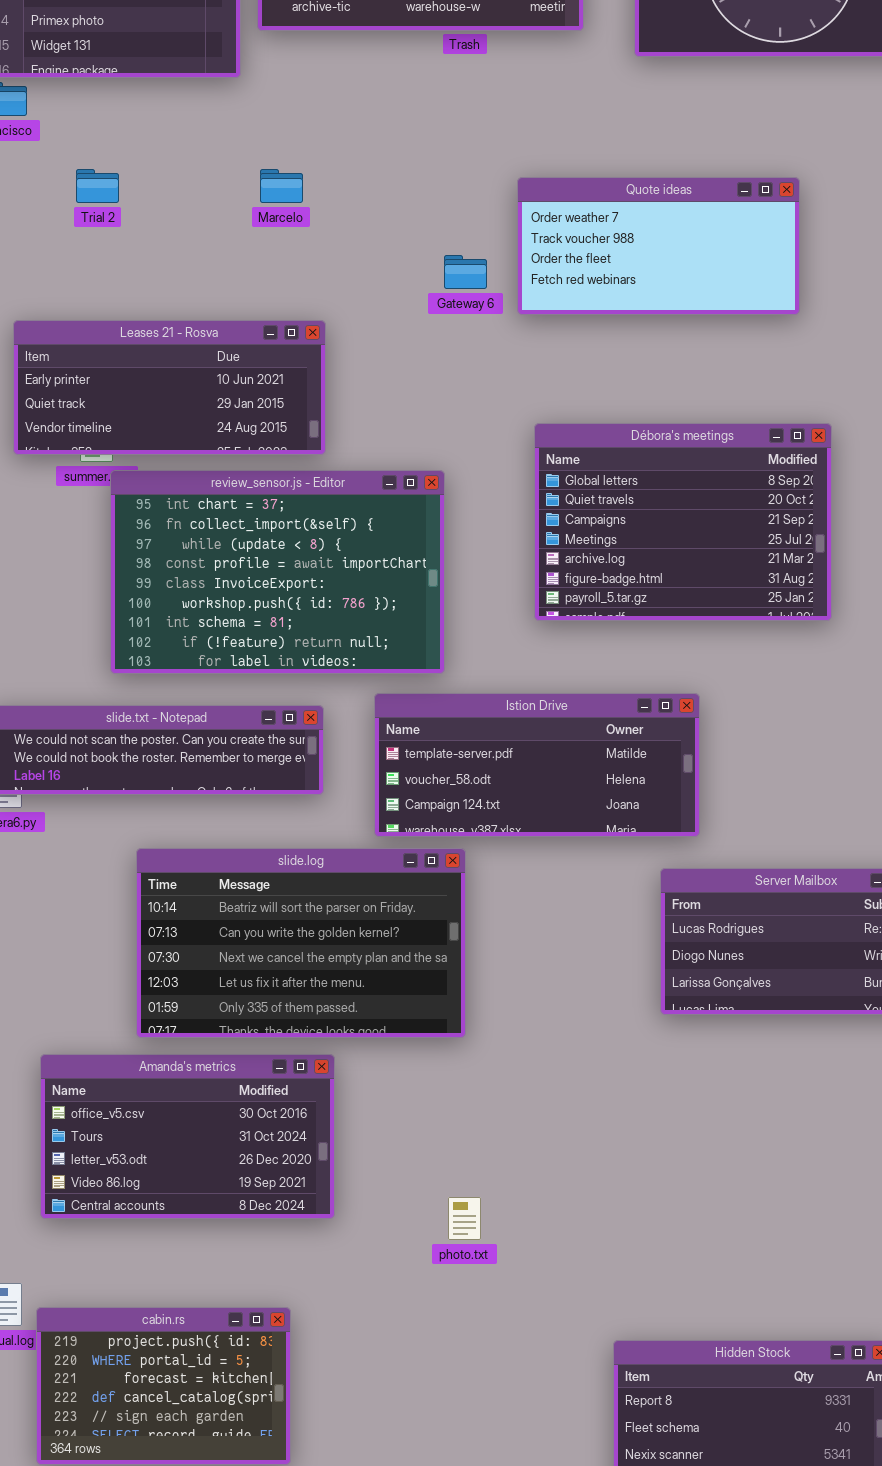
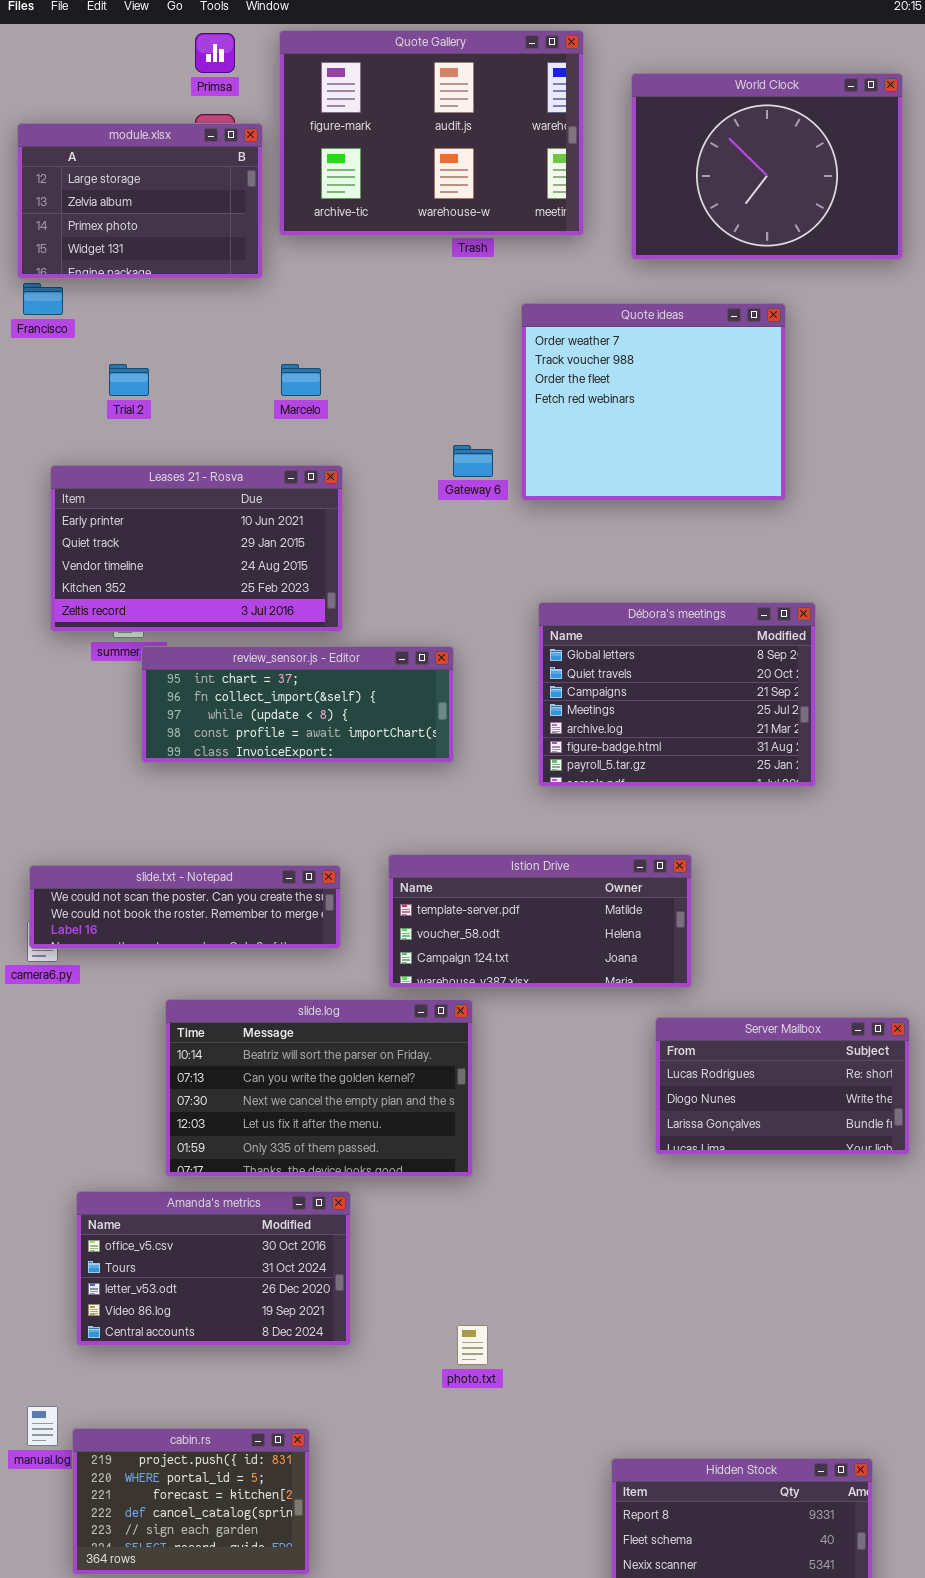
Quote ideas: [517,177,800,315] -> [521,303,786,501], resized
Leases 21 - Rosva: [13,320,326,455] -> [50,465,343,632], resized
review_sensor.js - Editor: [110,470,445,674] -> [141,646,454,763], resized

